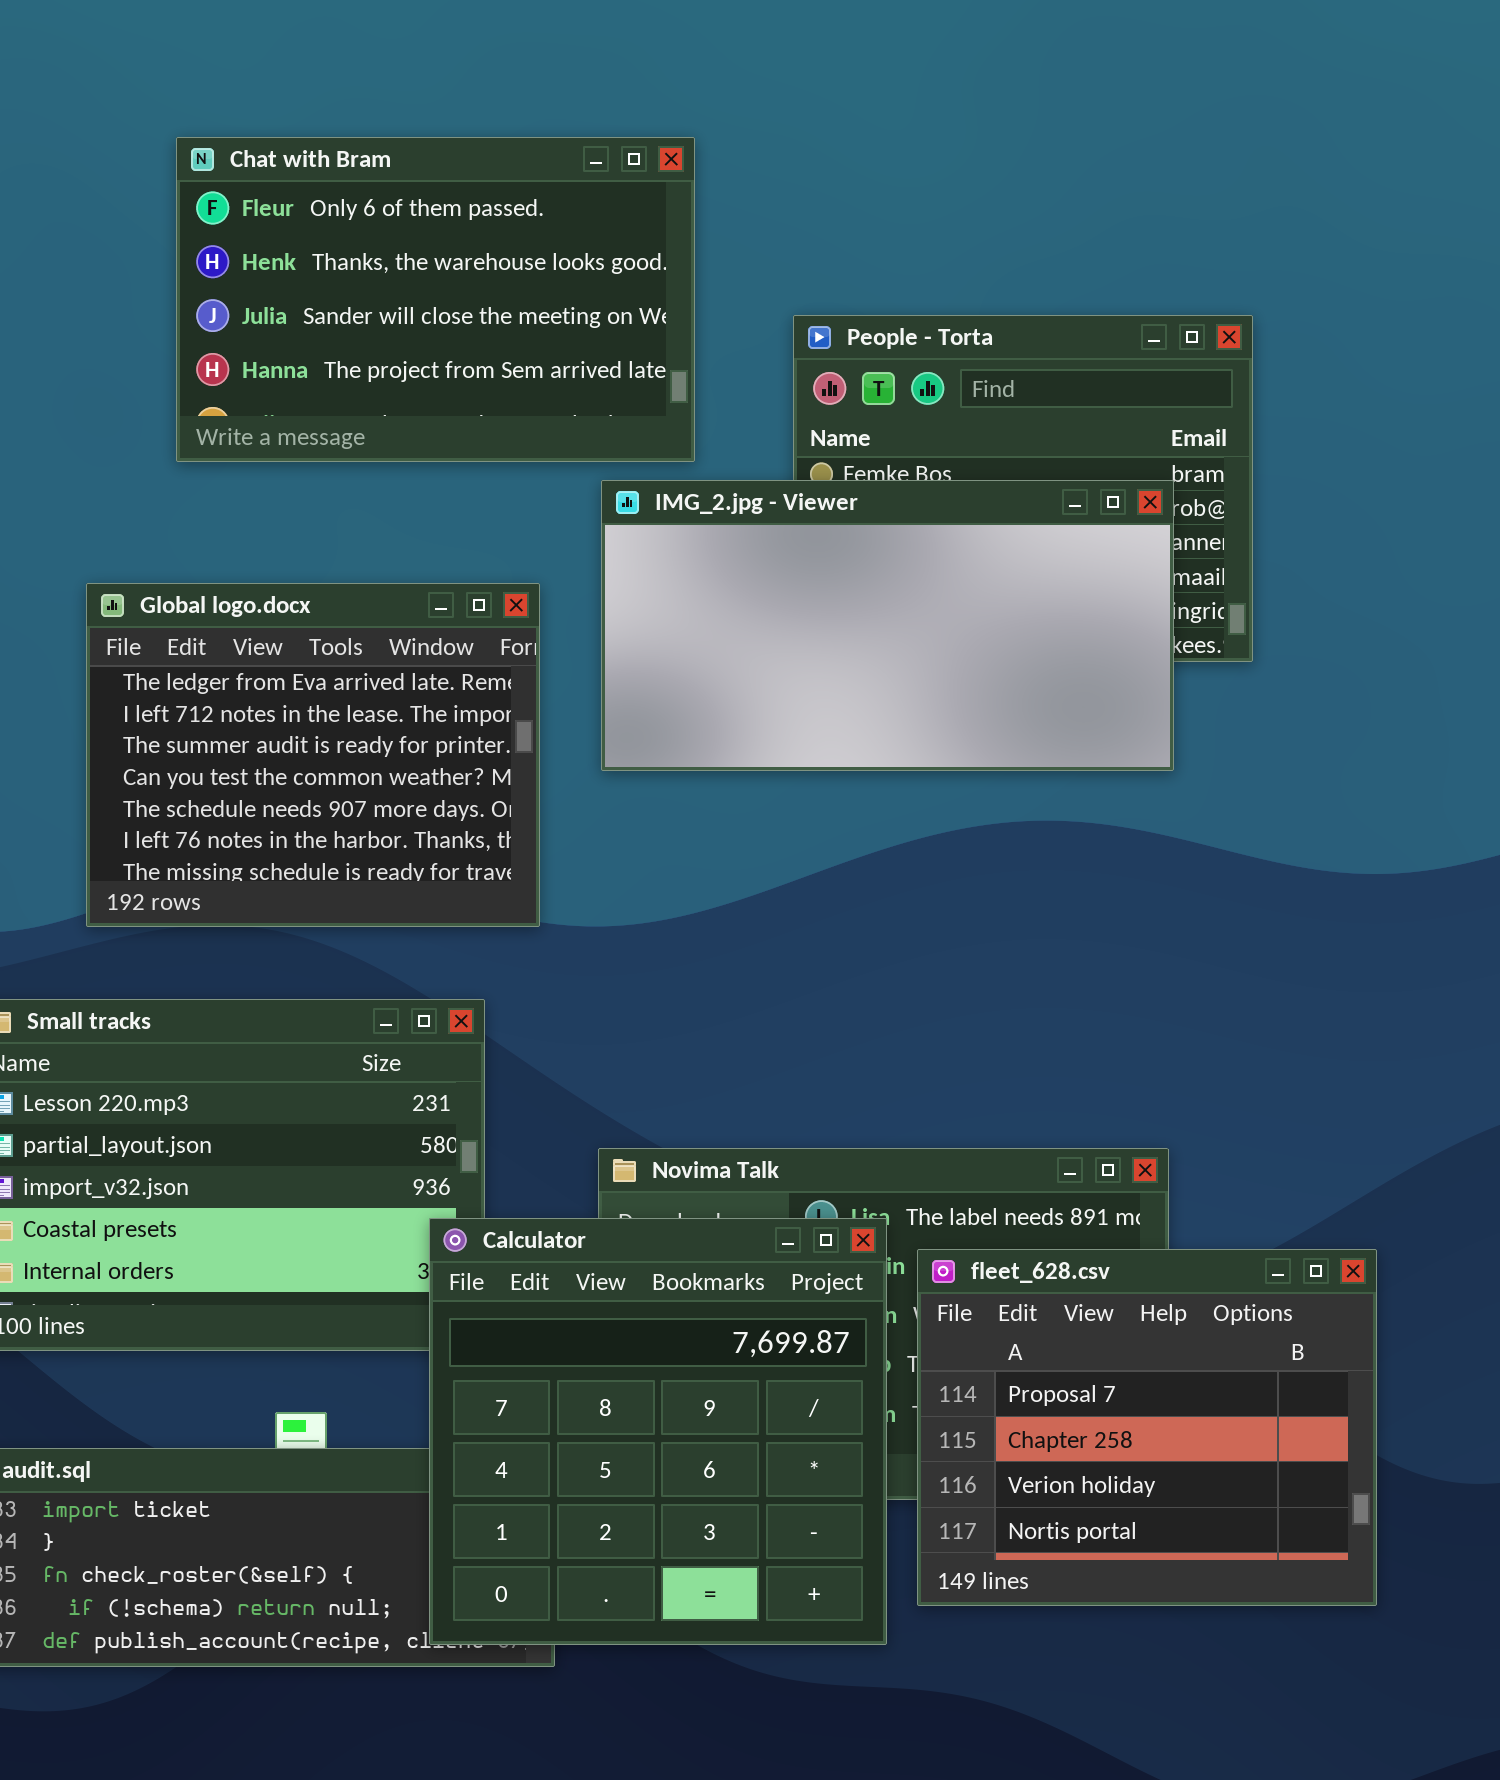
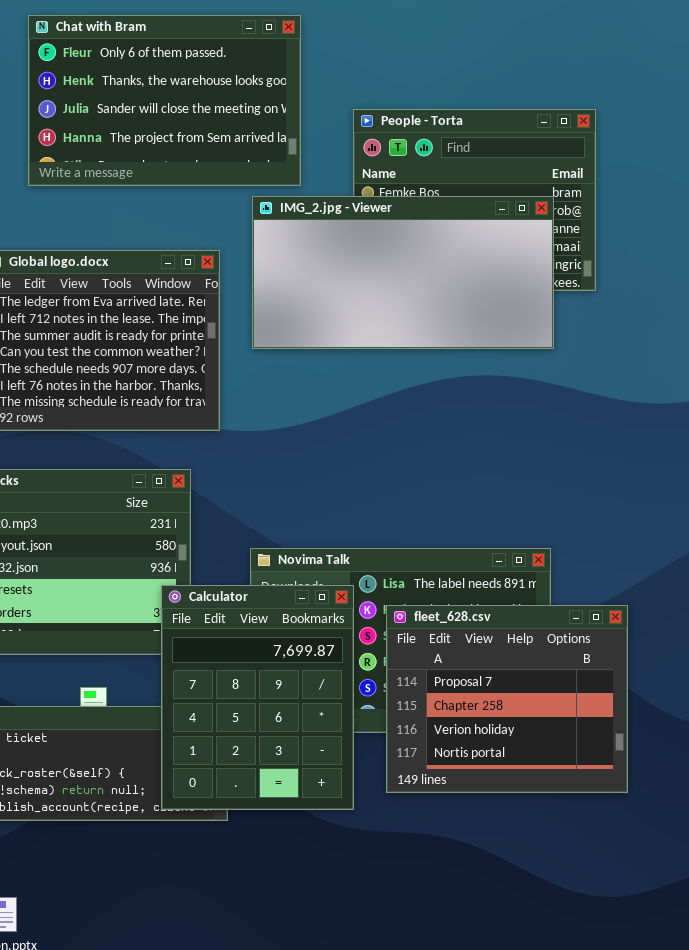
Calculator: [429,1218,887,1645] -> [161,585,354,810], resized
fleet_628.csv: [917,1249,1377,1606] -> [386,605,628,793], moved

